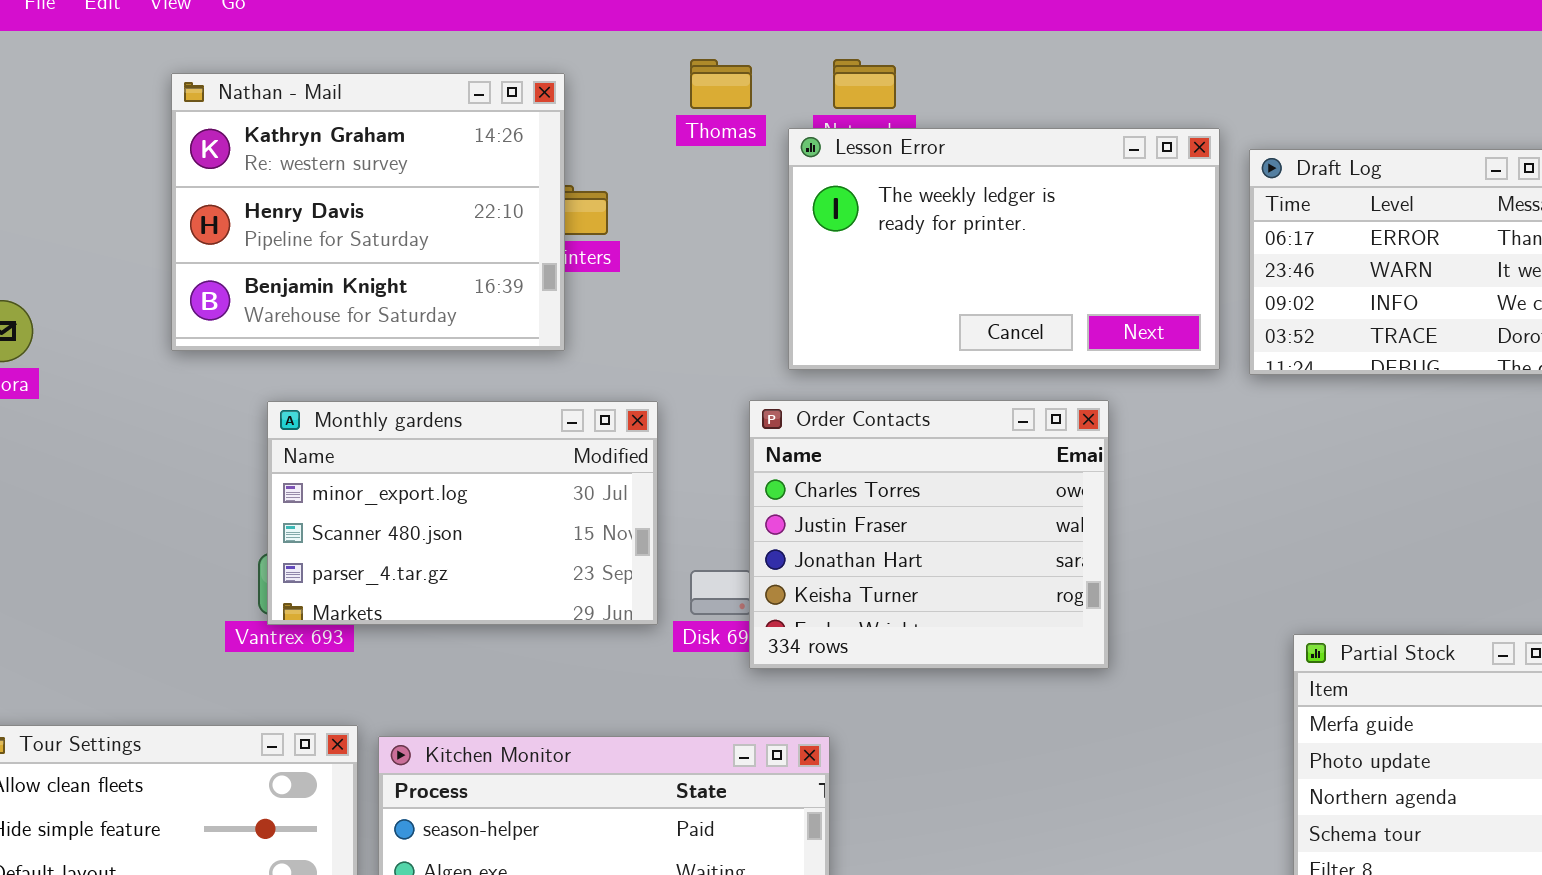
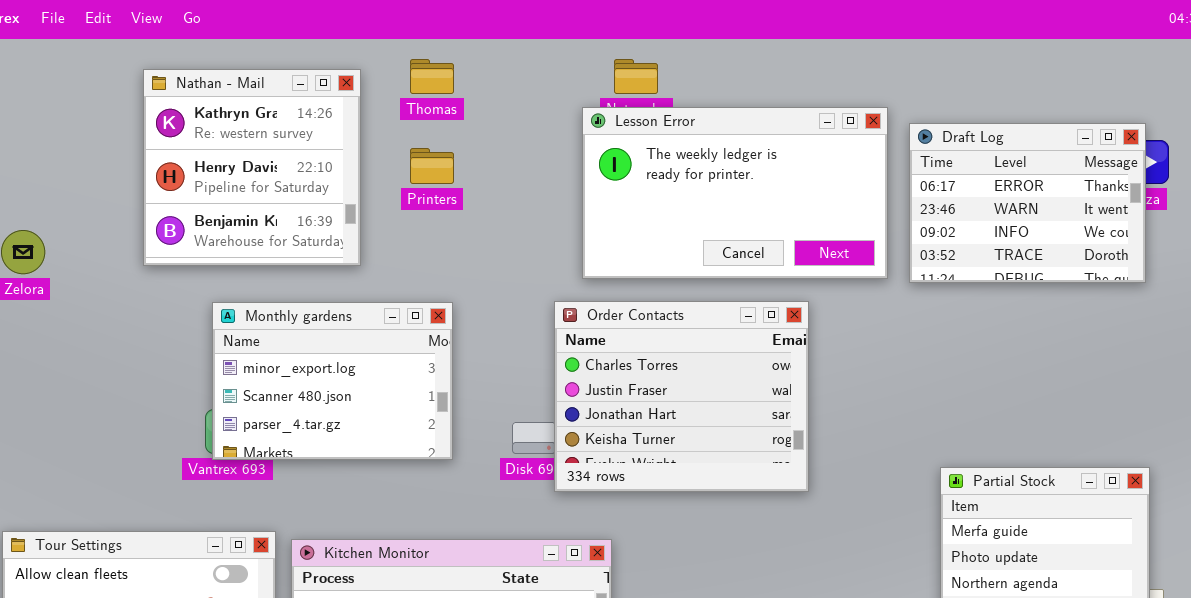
Thomas: [690,59,752,109] -> [410,59,454,94], moved
Nathan - Mail: [171,73,565,351] -> [143,69,361,266], resized
Monthly gardens: [267,401,658,625] -> [212,302,453,460], resized

